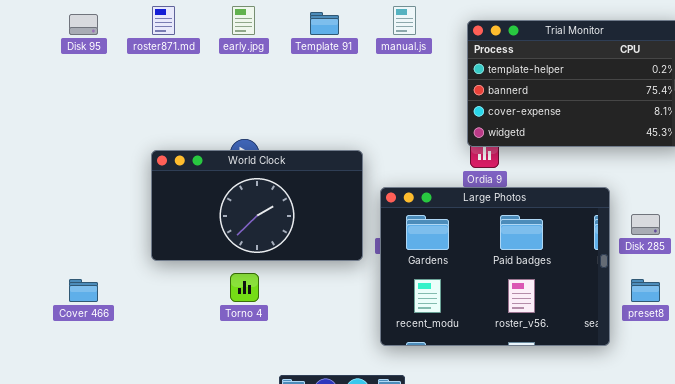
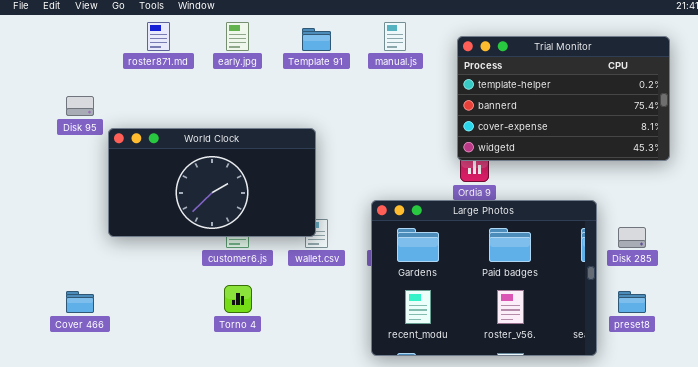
Disk 95: [69,14,98,35] -> [66,96,94,116], moved
World Clock: [151,150,363,261] -> [108,128,316,237], moved

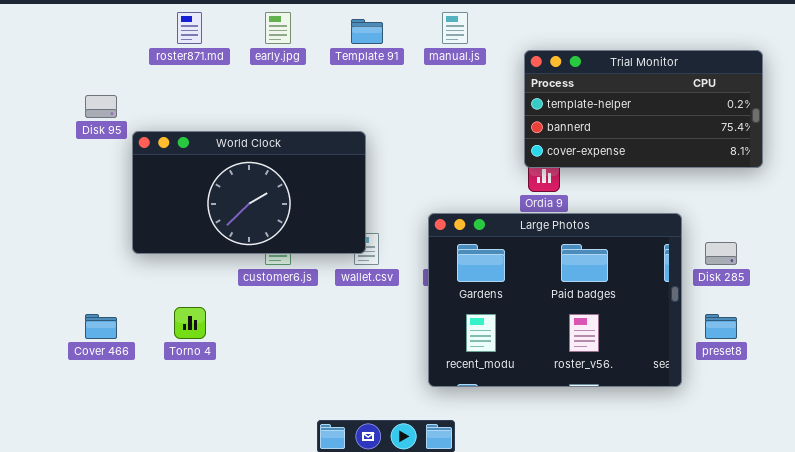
Trial Monitor: [457,36,670,161] -> [524,50,763,168], resized
Torno 4: [224,285,252,313] -> [174,307,206,339], moved

